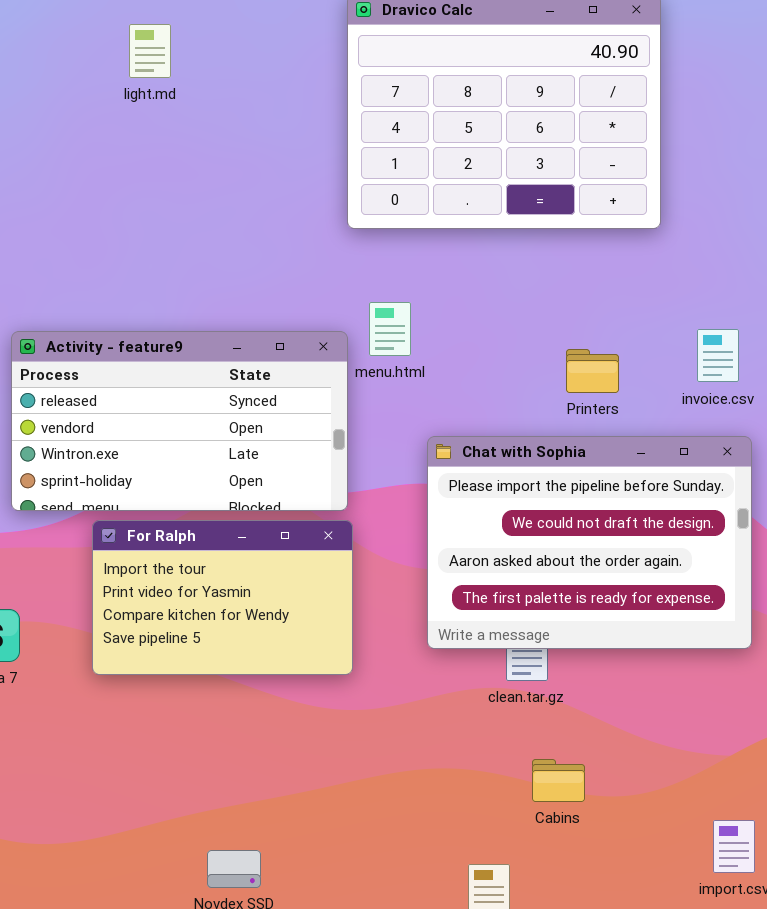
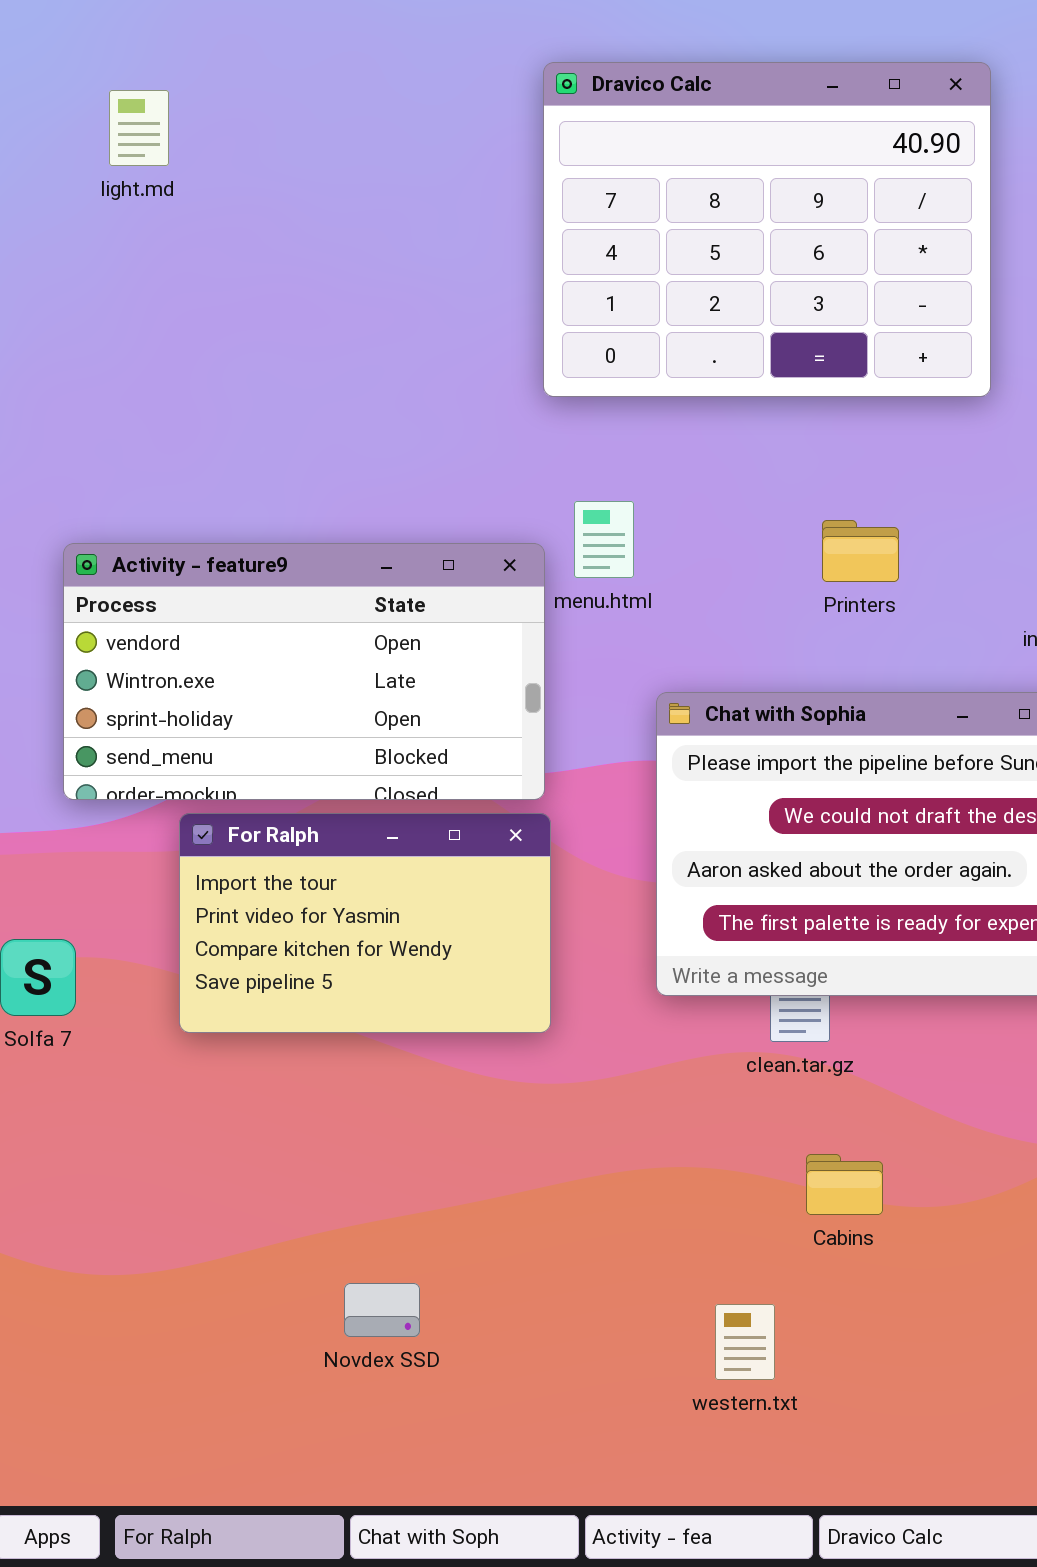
light.md: [129,24,171,78] -> [109,90,169,166], moved
Activity - feature9: [11,331,348,511] -> [63,543,545,800], scrolled down 1 row
Printers: [566,349,619,393] -> [822,520,899,582], moved

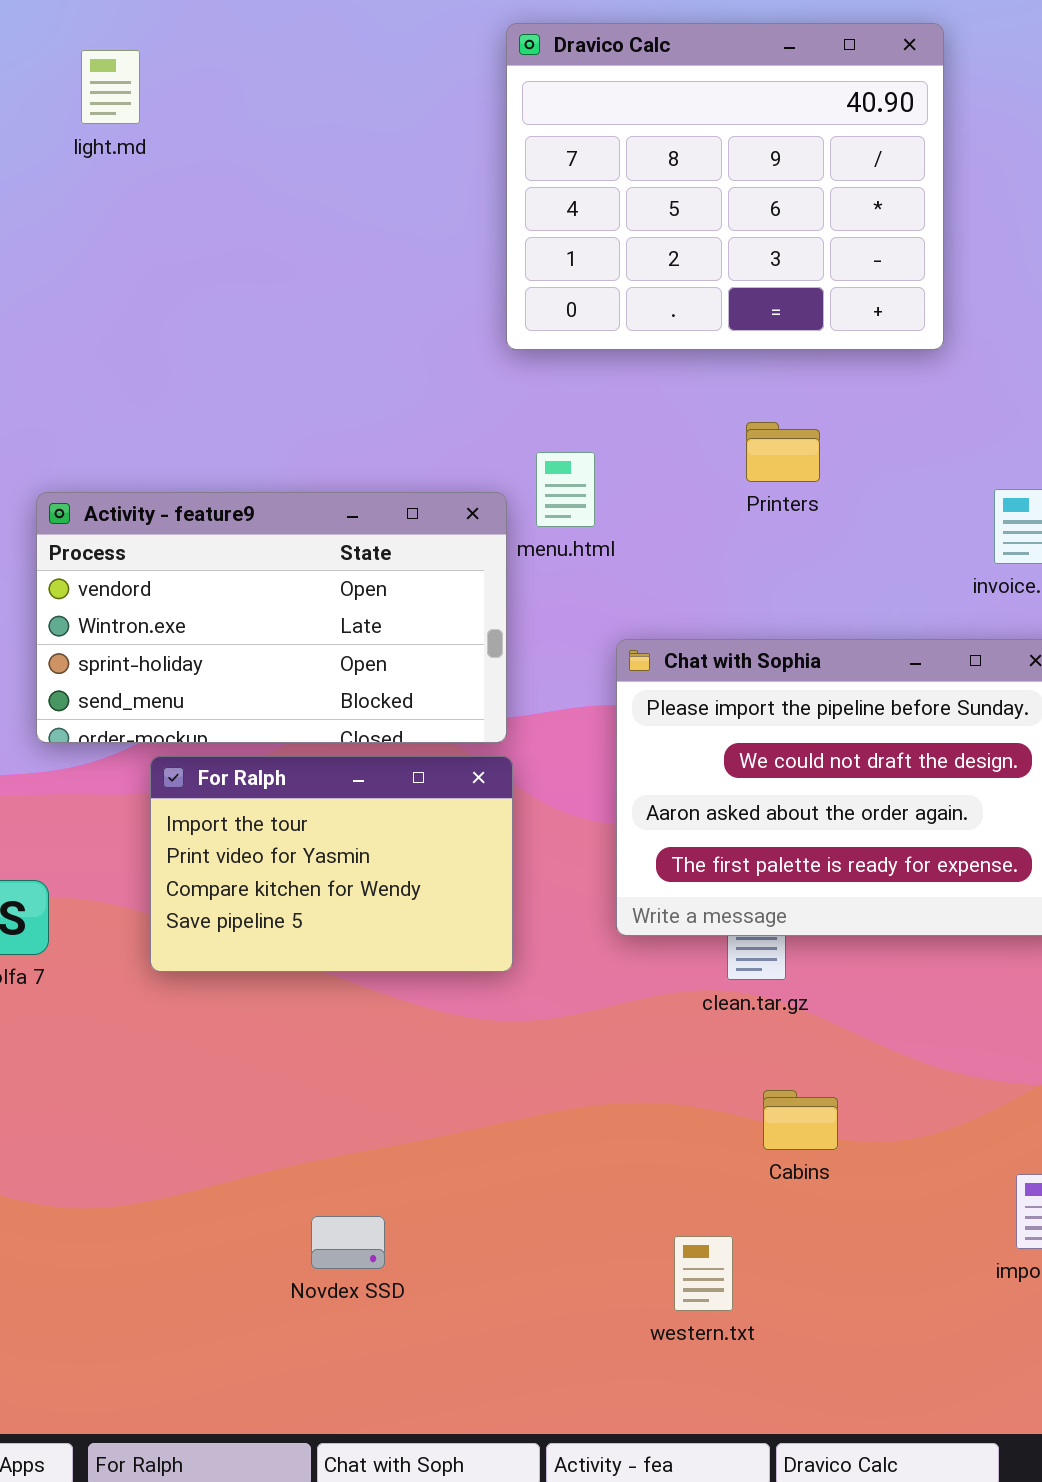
Printers: [822,520,899,582] -> [746,422,820,482], moved

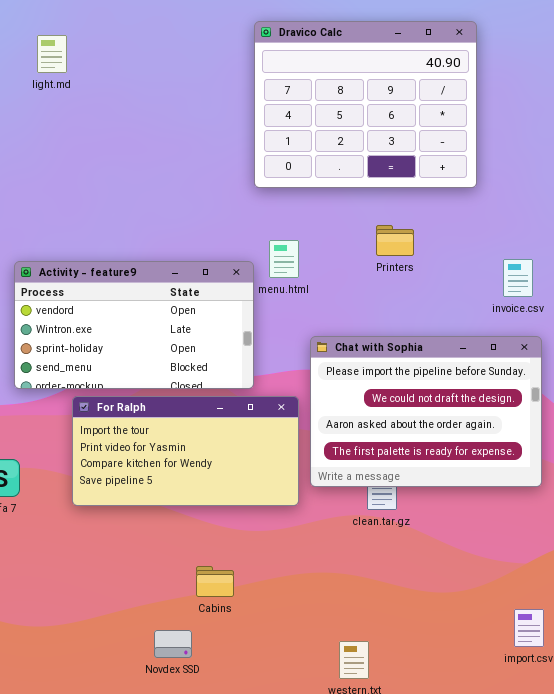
For Ralph: [150,756,513,972] -> [72,396,299,506], resized
Cabins: [763,1090,838,1150] -> [196,566,234,597], moved

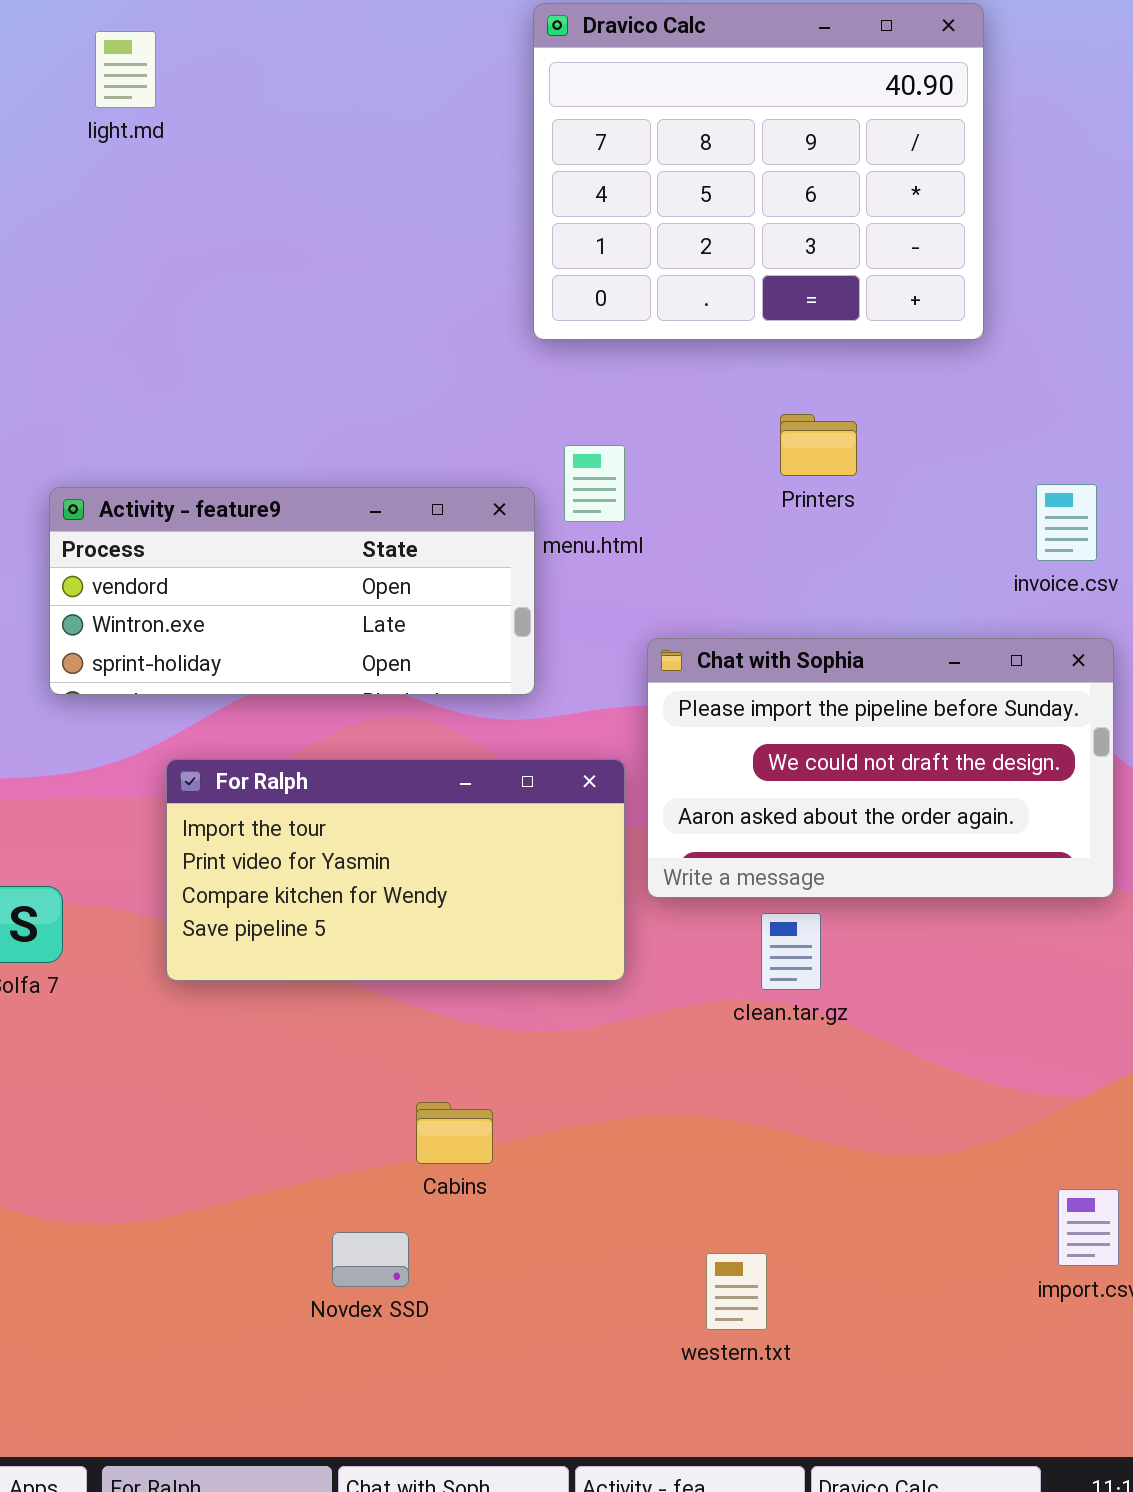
Activity - feature9: [14,261,254,389] -> [49,487,535,695], resized
Chat with Sophia: [310,336,542,487] -> [647,638,1114,898], resized

